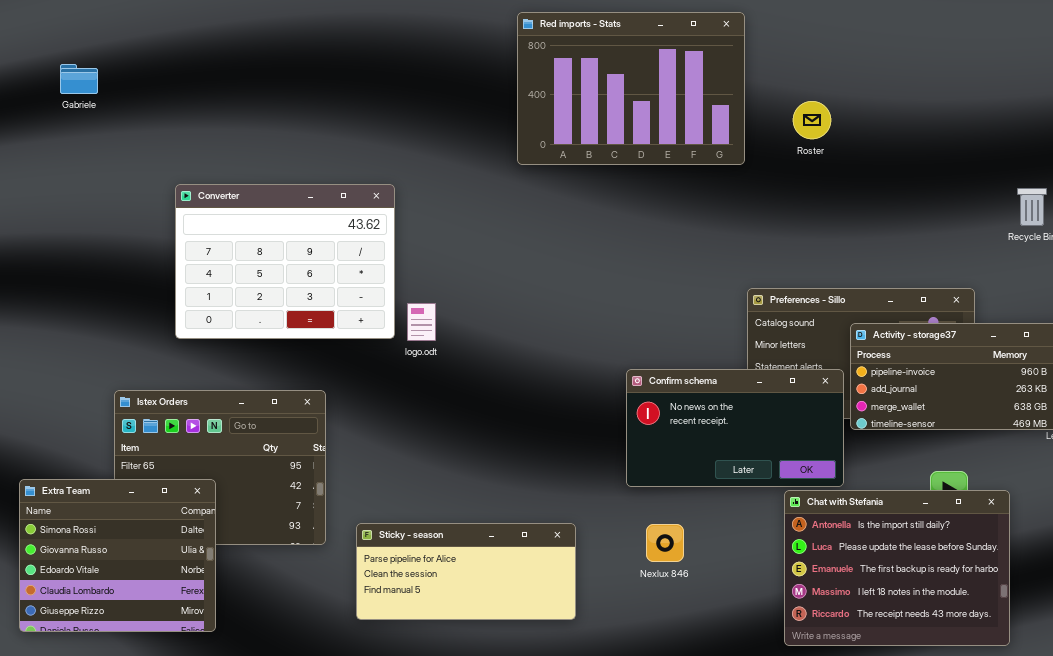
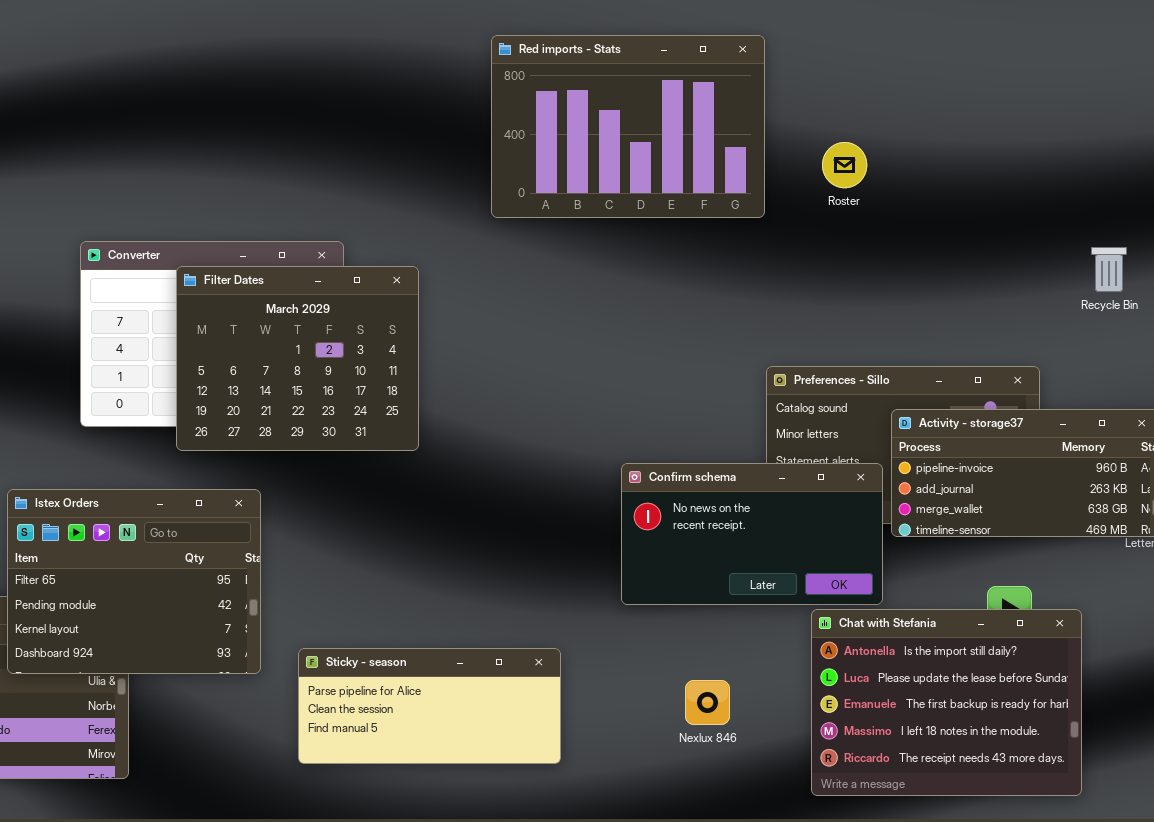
Filter Dates: none -> [176,266,419,451], opened
Istex Orders: [114,390,326,545] -> [7,489,261,674], raised
Nexlux 846: [646,524,684,562] -> [685,680,730,725], moved

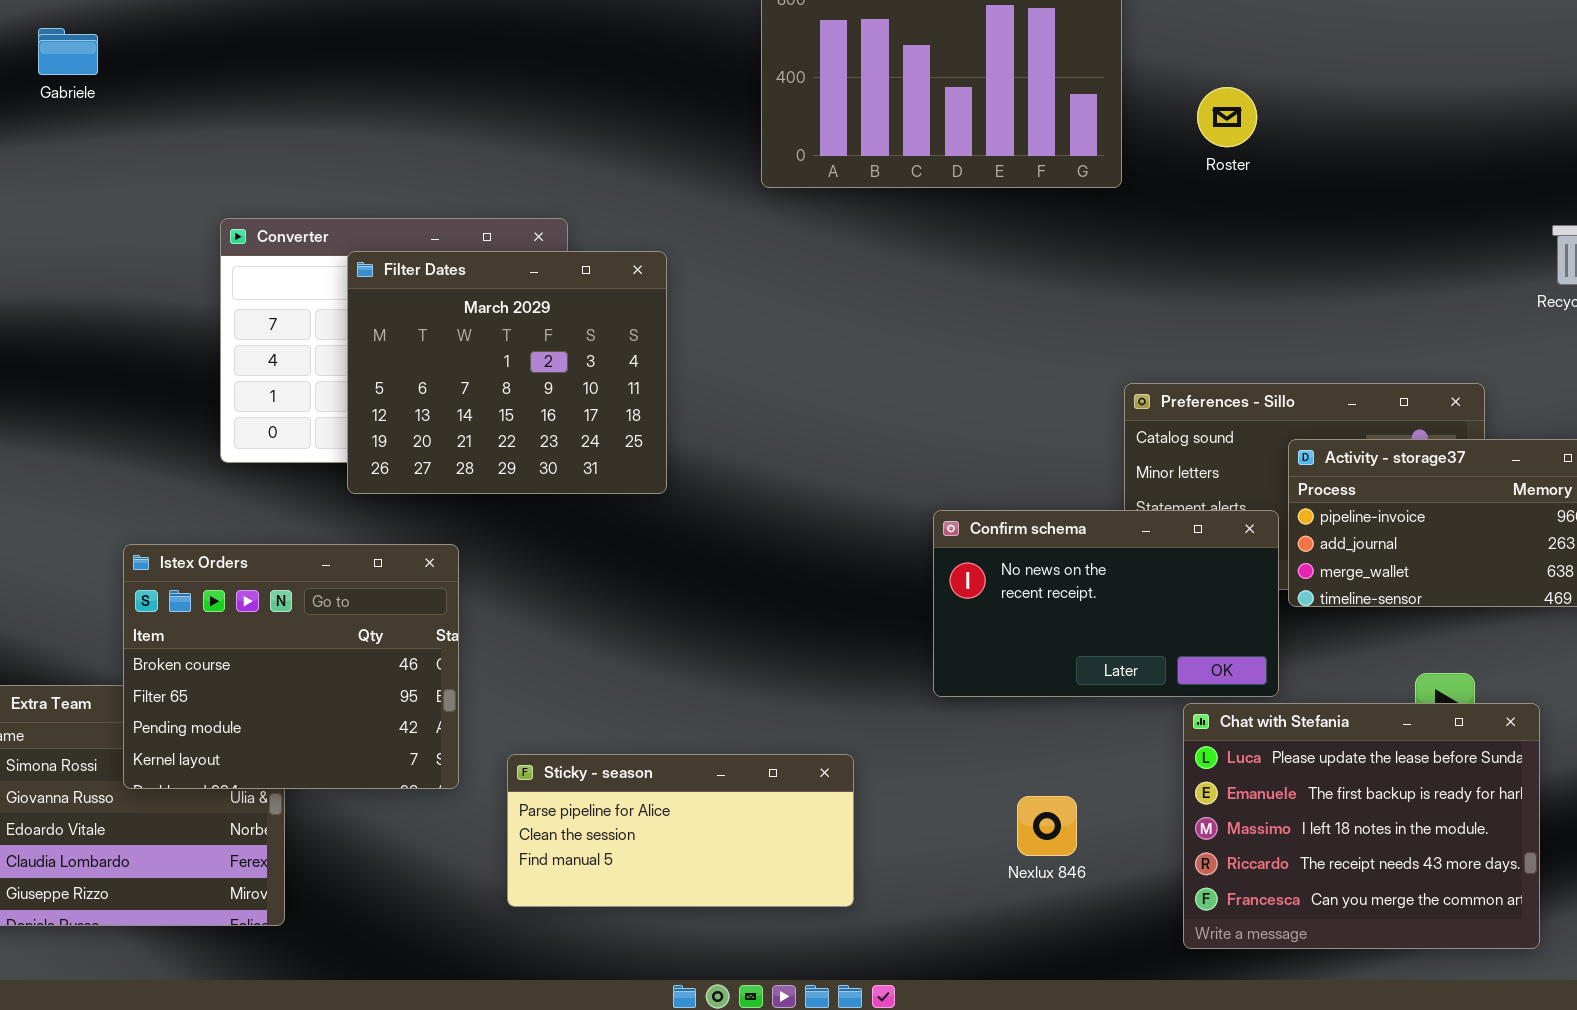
Istex Orders: [7,489,261,674] -> [123,544,459,789], scrolled up 1 row
Chat with Stefania: [811,609,1082,796] -> [1183,703,1540,949], scrolled down 1 row

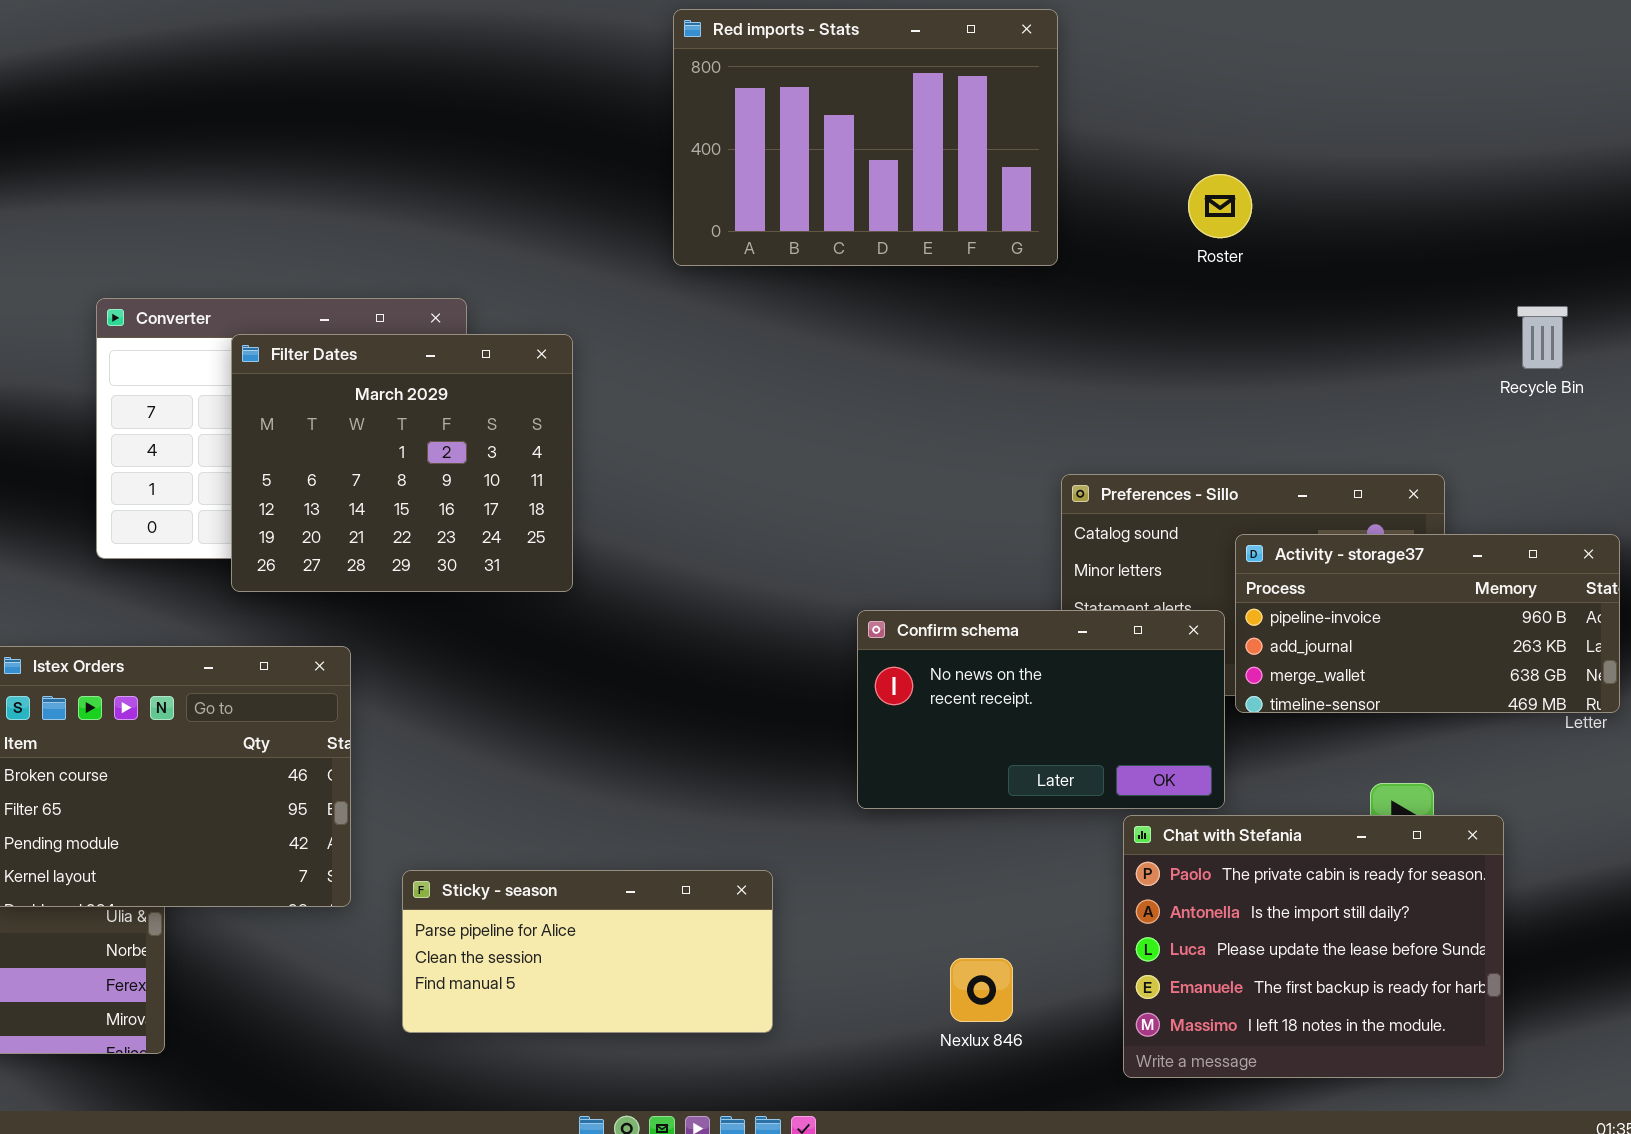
Roster: [1197,87,1257,147] -> [1188,174,1252,238], moved
Chat with Stefania: [1183,703,1540,949] -> [1123,815,1504,1078], scrolled up 2 rows
Nexlux 846: [1017,796,1077,856] -> [950,958,1013,1022], moved

